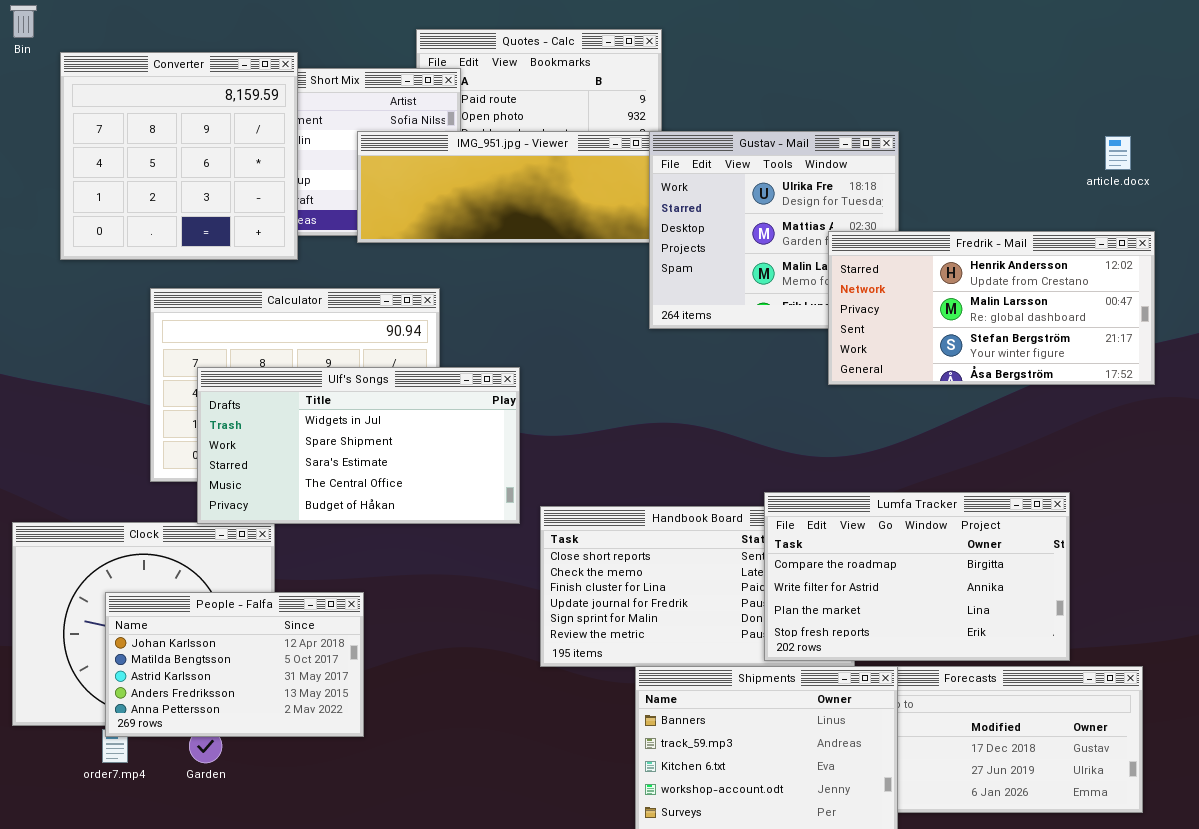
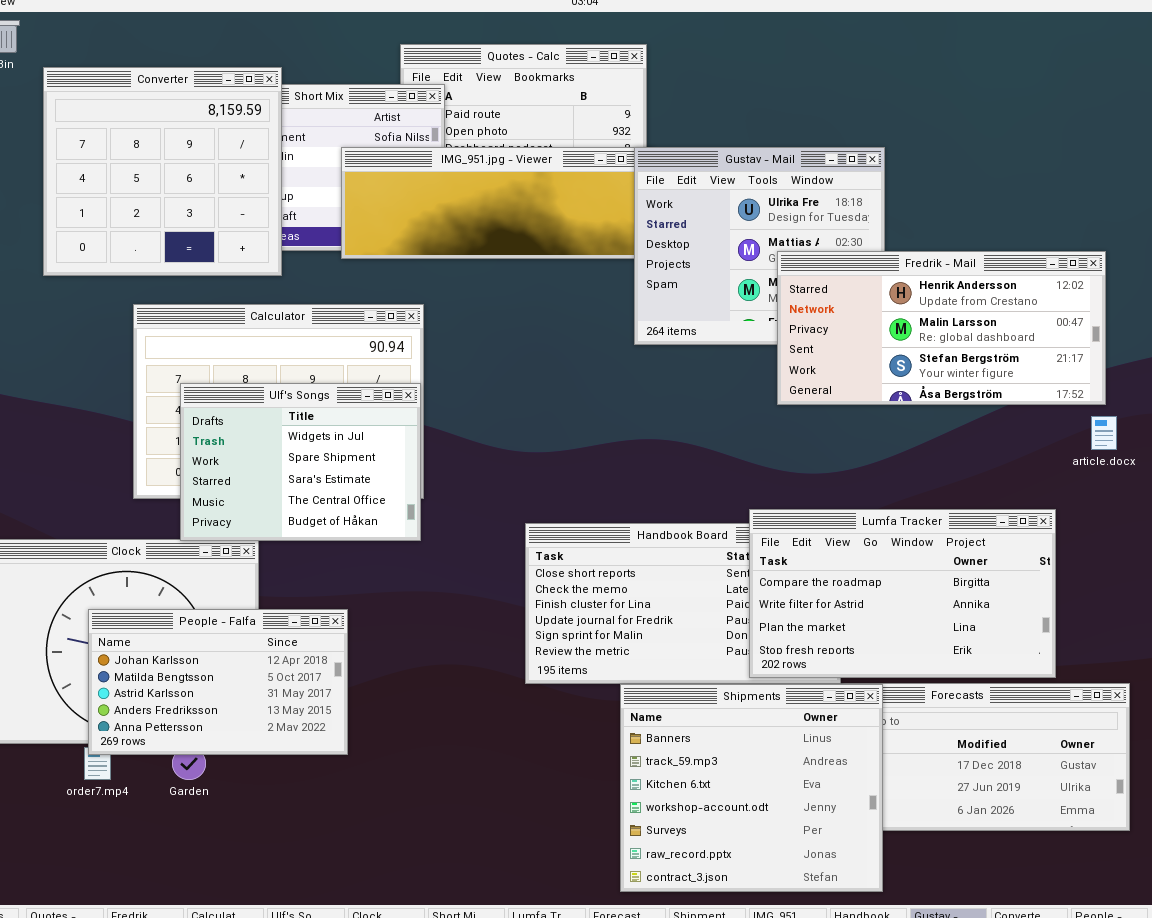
article.docx: [1105,136,1131,170] -> [1091,416,1117,450], moved
Fredrik - Mail: [828,231,1155,385] -> [777,251,1106,405], moved
Ulf's Songs: [197,367,520,524] -> [180,383,421,541], resized

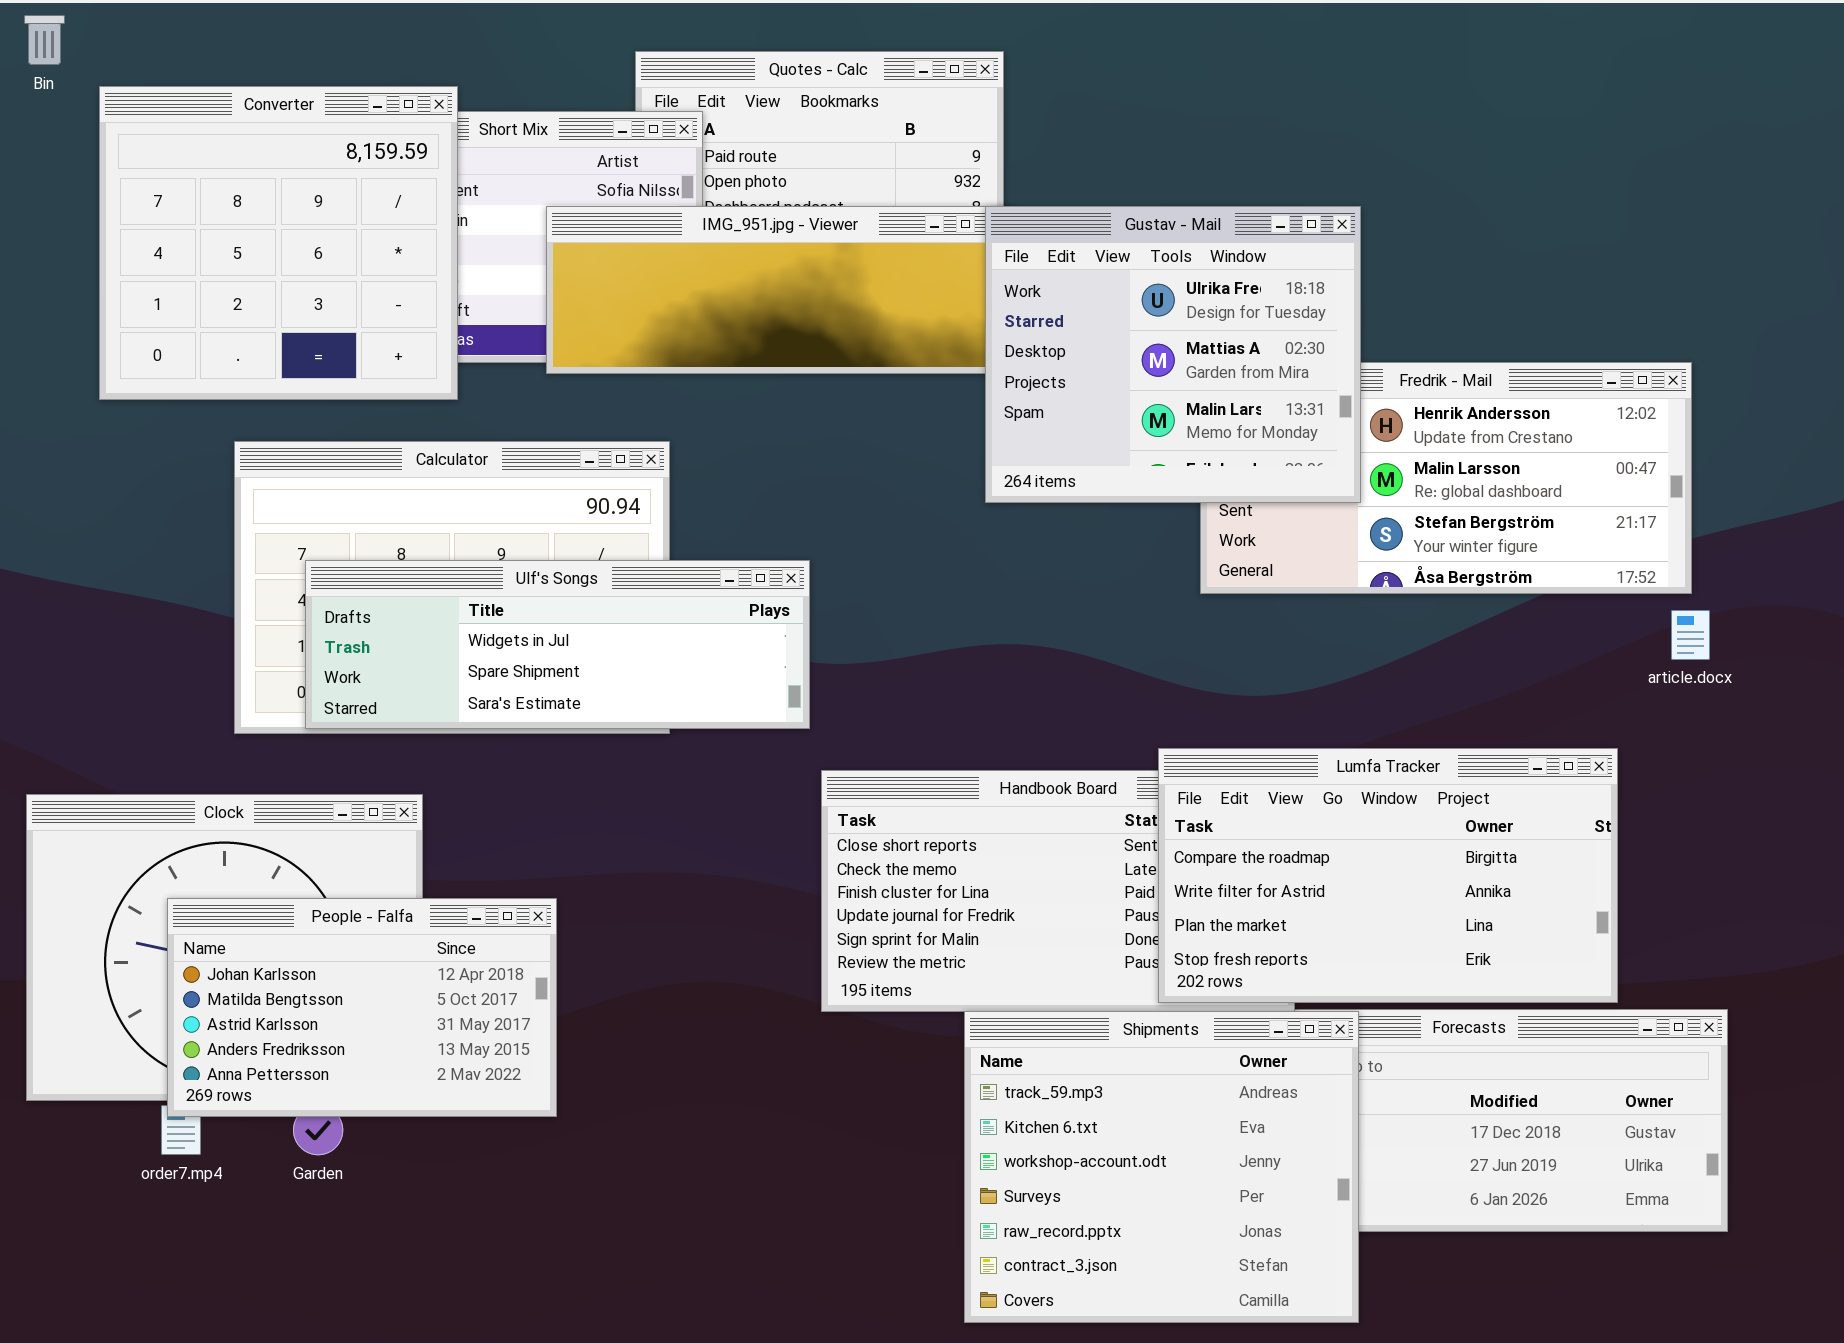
Gustav - Mail: [634,147,885,345] -> [985,206,1361,503], raised
Ulf's Songs: [180,383,421,541] -> [305,560,810,729], resized
Shipments: [620,684,883,892] -> [964,1011,1359,1323], scrolled down 1 row

